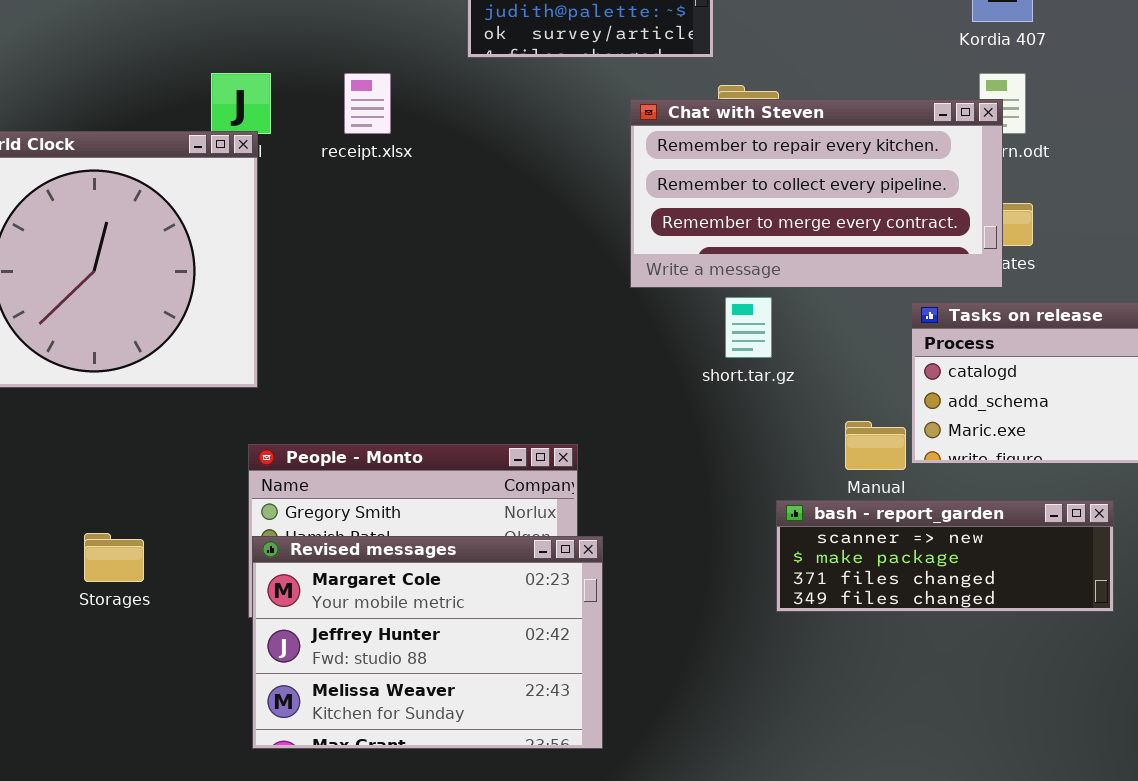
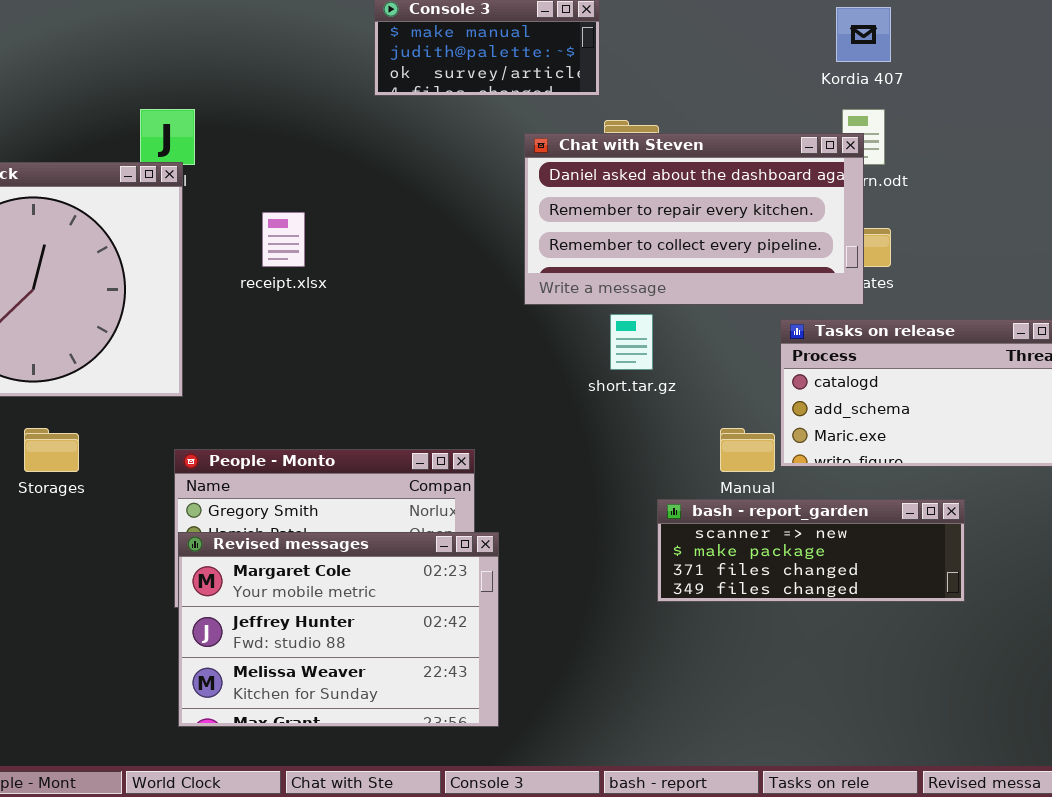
receipt.xlsx: [344,73,391,134] -> [262,212,305,267], moved
Chat with Steven: [630,99,1003,288] -> [524,133,864,305], scrolled up 1 row
Storages: [84,533,144,582] -> [24,428,79,472], moved

